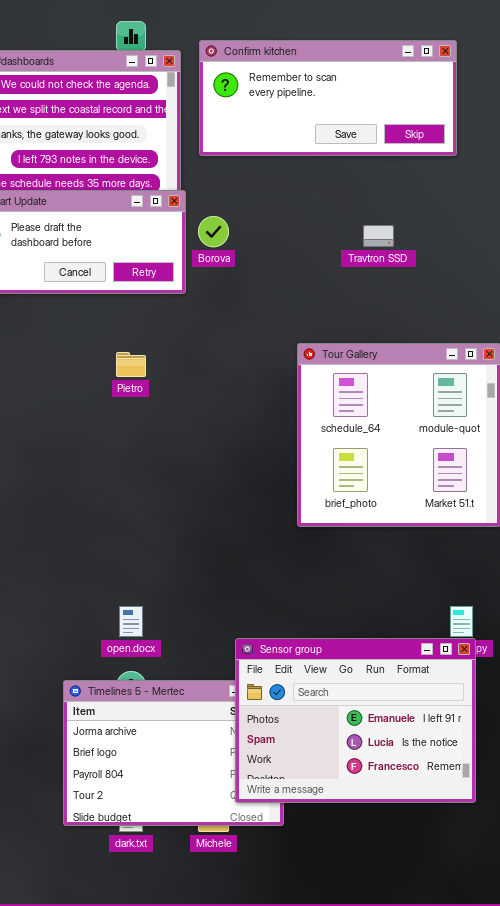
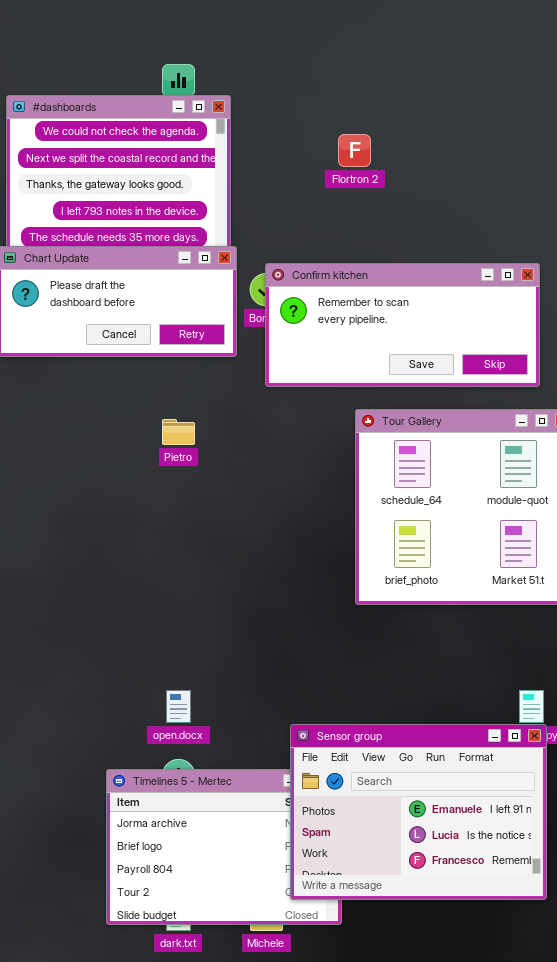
Confirm kitchen: [199,40,457,156] -> [265,263,540,387], moved

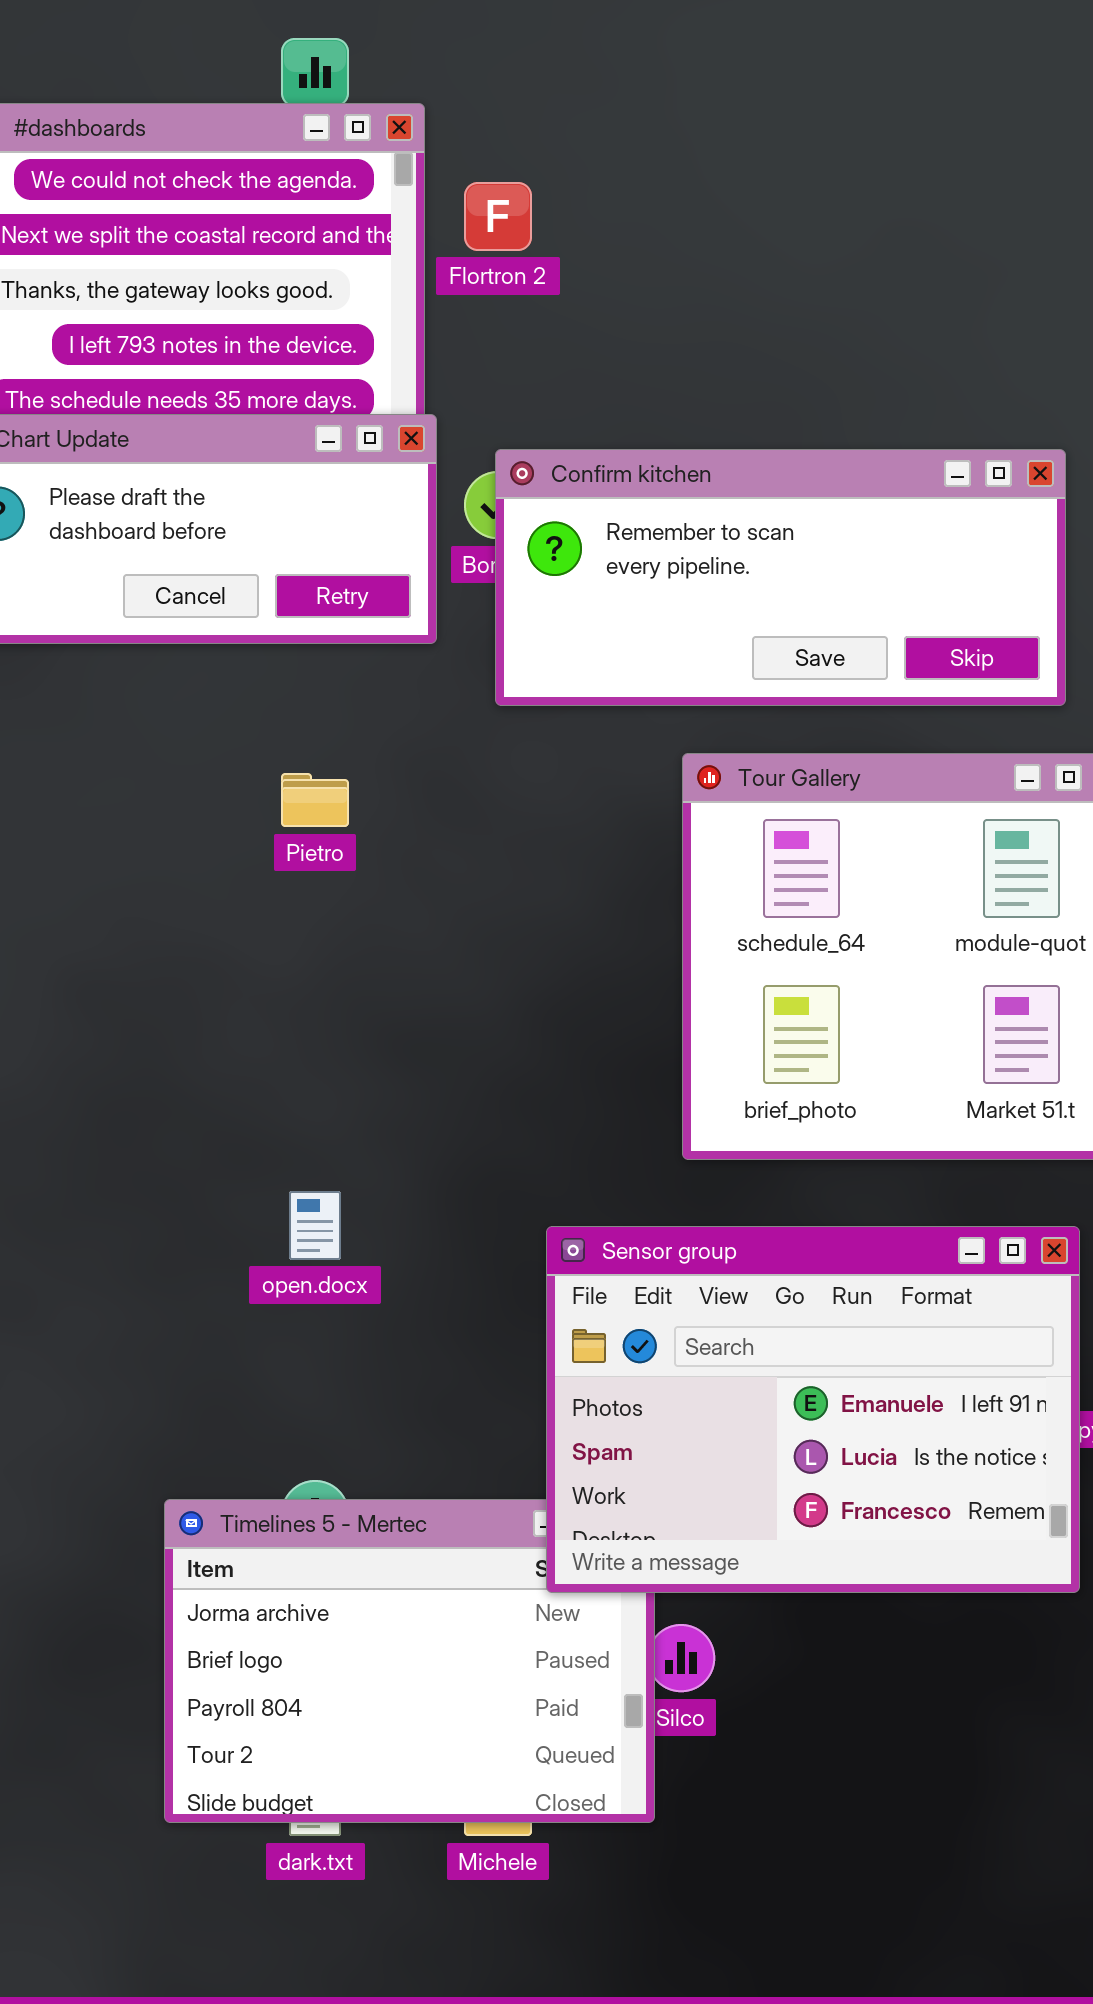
Flortron 2: [338,134,371,167] -> [464,182,532,251], moved
open.docx: [166,690,191,723] -> [289,1191,341,1260], moved
Sensor group: [290,724,547,900] -> [546,1226,1080,1593], moved

